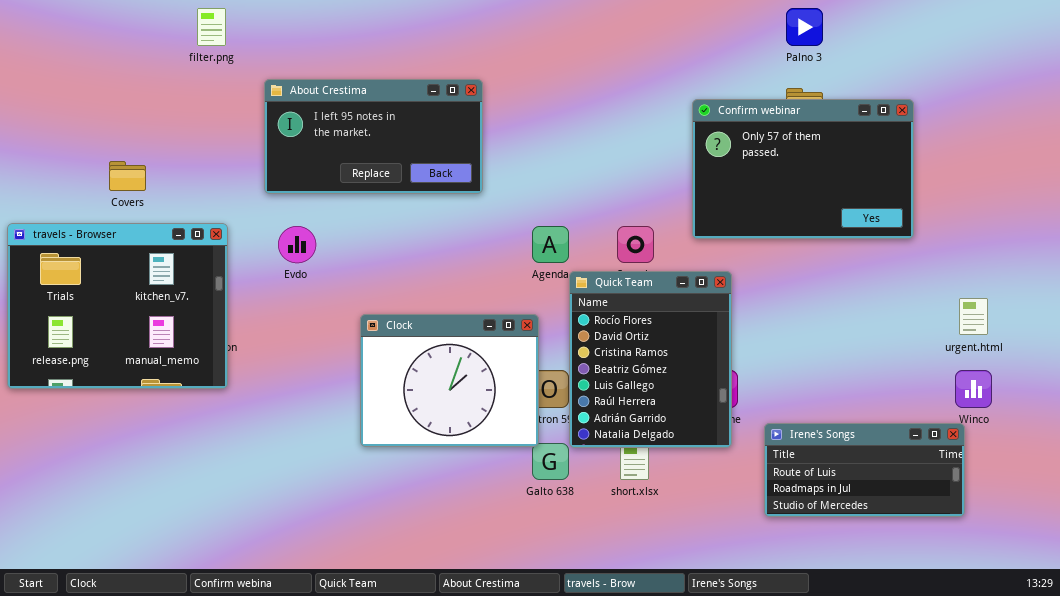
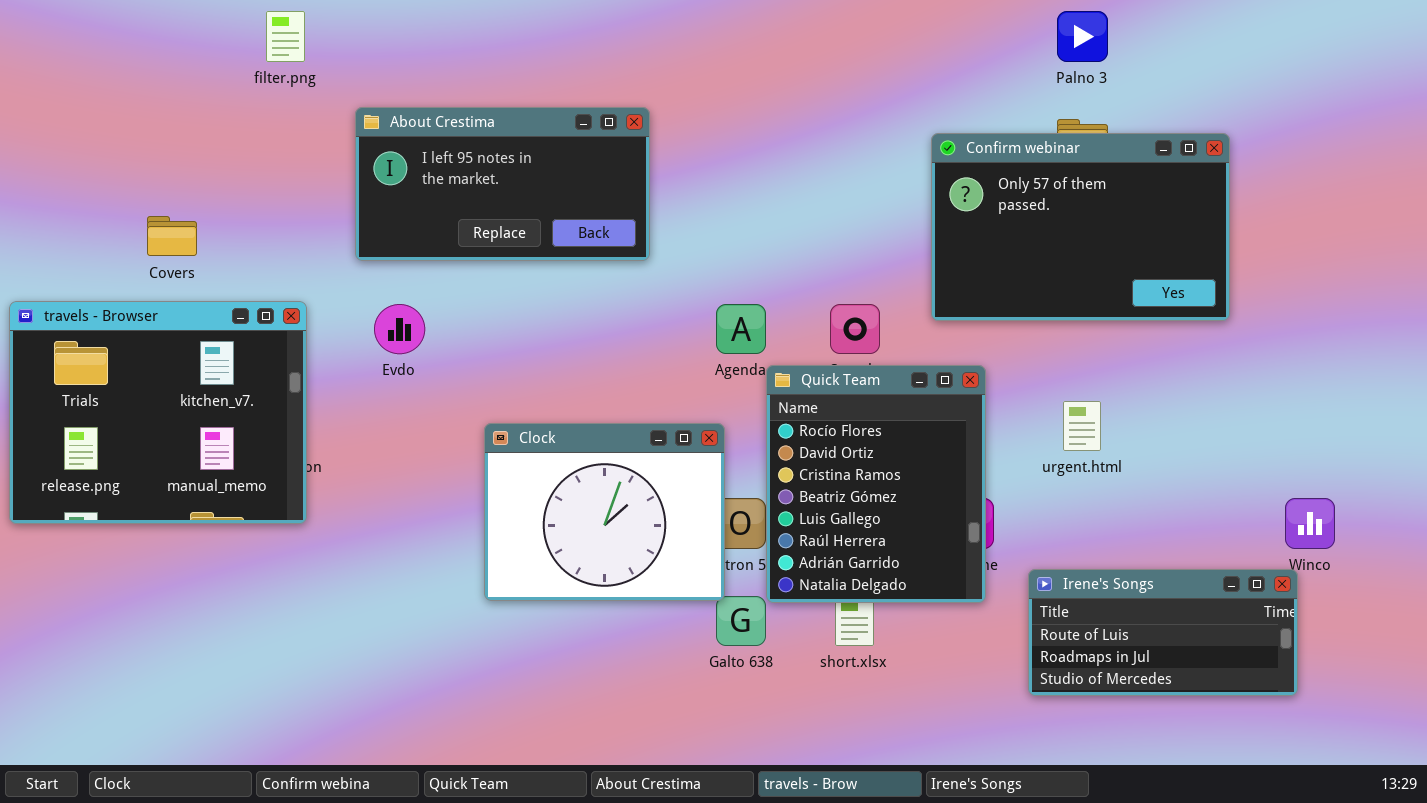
urgent.html: [959,298,988,335] -> [1063,401,1101,451], moved

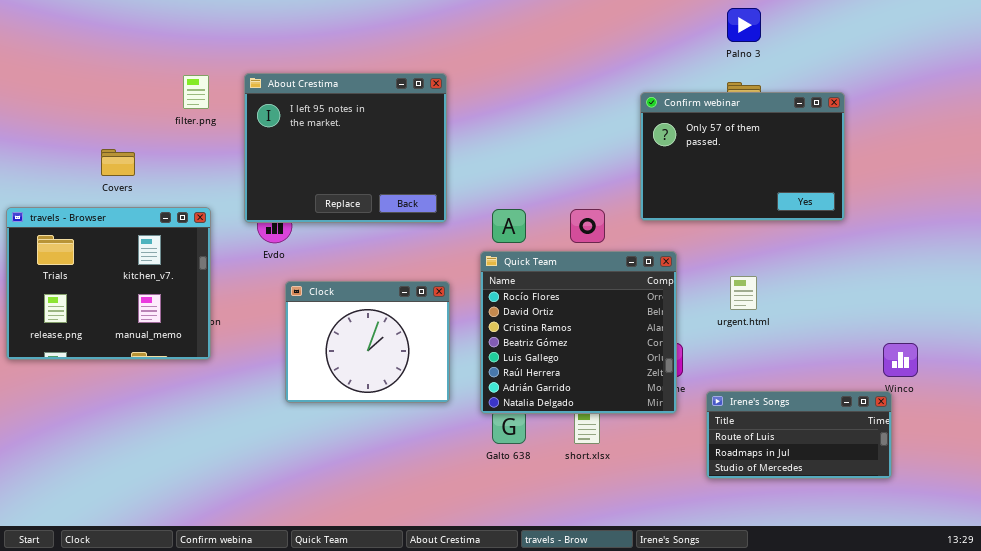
filter.png: [266,11,305,62] -> [183,75,209,109], moved
About Crestima: [355,107,650,261] -> [244,73,447,223], resized
Quick Team: [766,365,986,603] -> [480,251,677,414], resized
Clock: [484,423,725,601] -> [285,281,450,403], moved

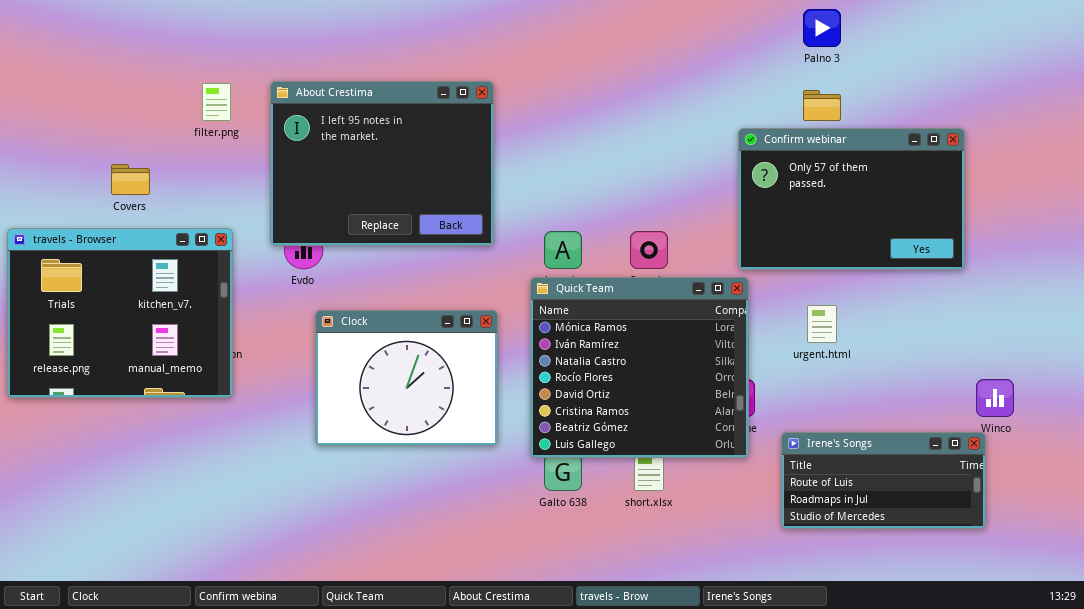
Confirm webinar: [640,92,845,221] -> [738,128,965,270], moved
Quick Team: [480,251,677,414] -> [530,277,749,458], scrolled up 3 rows

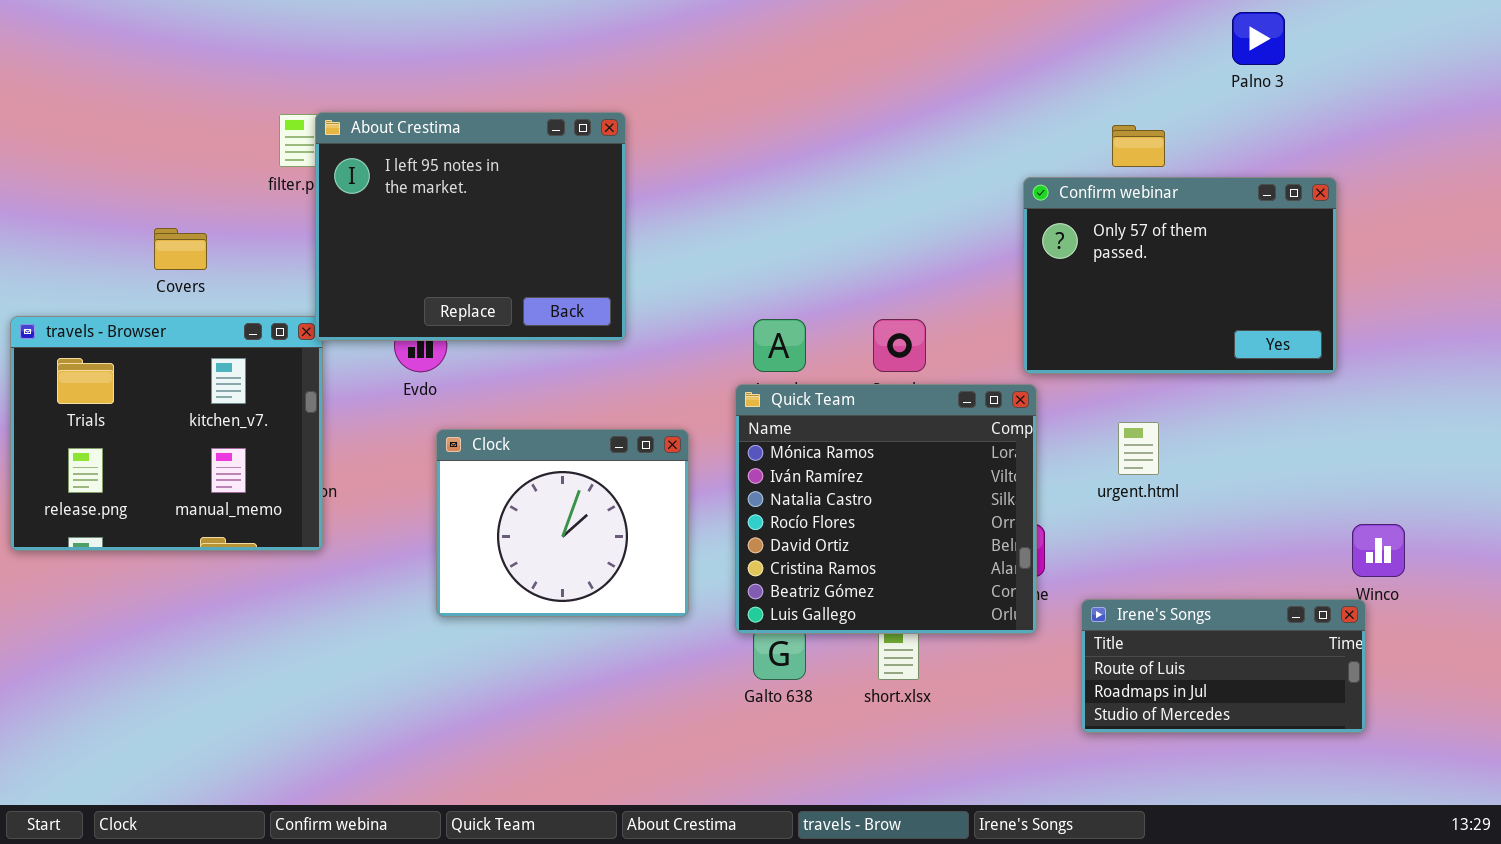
Palno 3: [803,9,841,47] -> [1232,12,1285,65], moved
About Crestima: [270,81,494,246] -> [315,112,626,341], moved

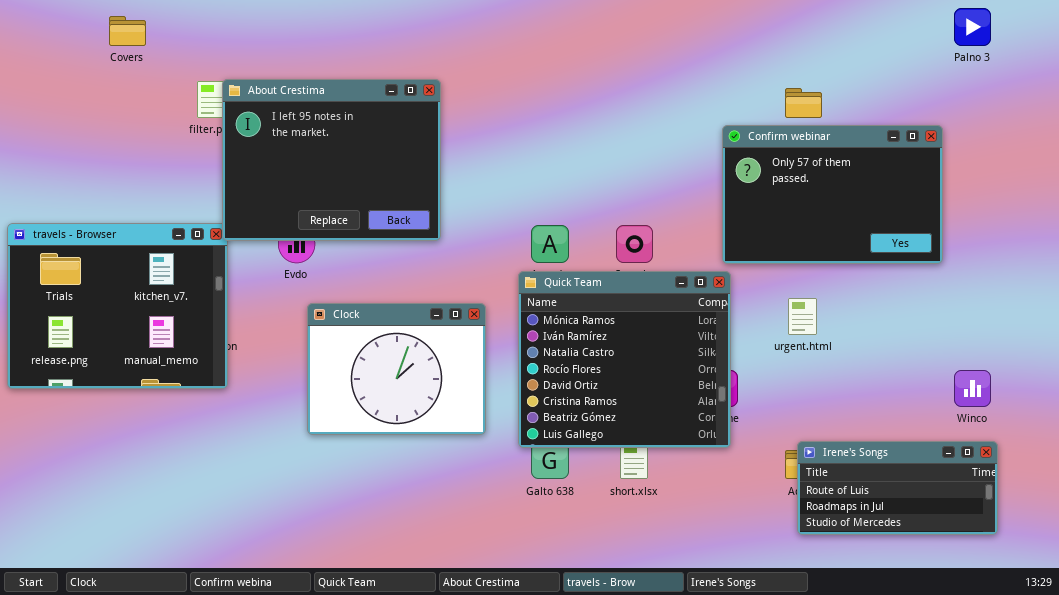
Palno 3: [1232,12,1285,65] -> [954,8,991,46], moved
Covers: [154,228,207,270] -> [109,16,146,46], moved
Irene's Songs: [1081,599,1366,733] -> [797,441,998,535], moved

